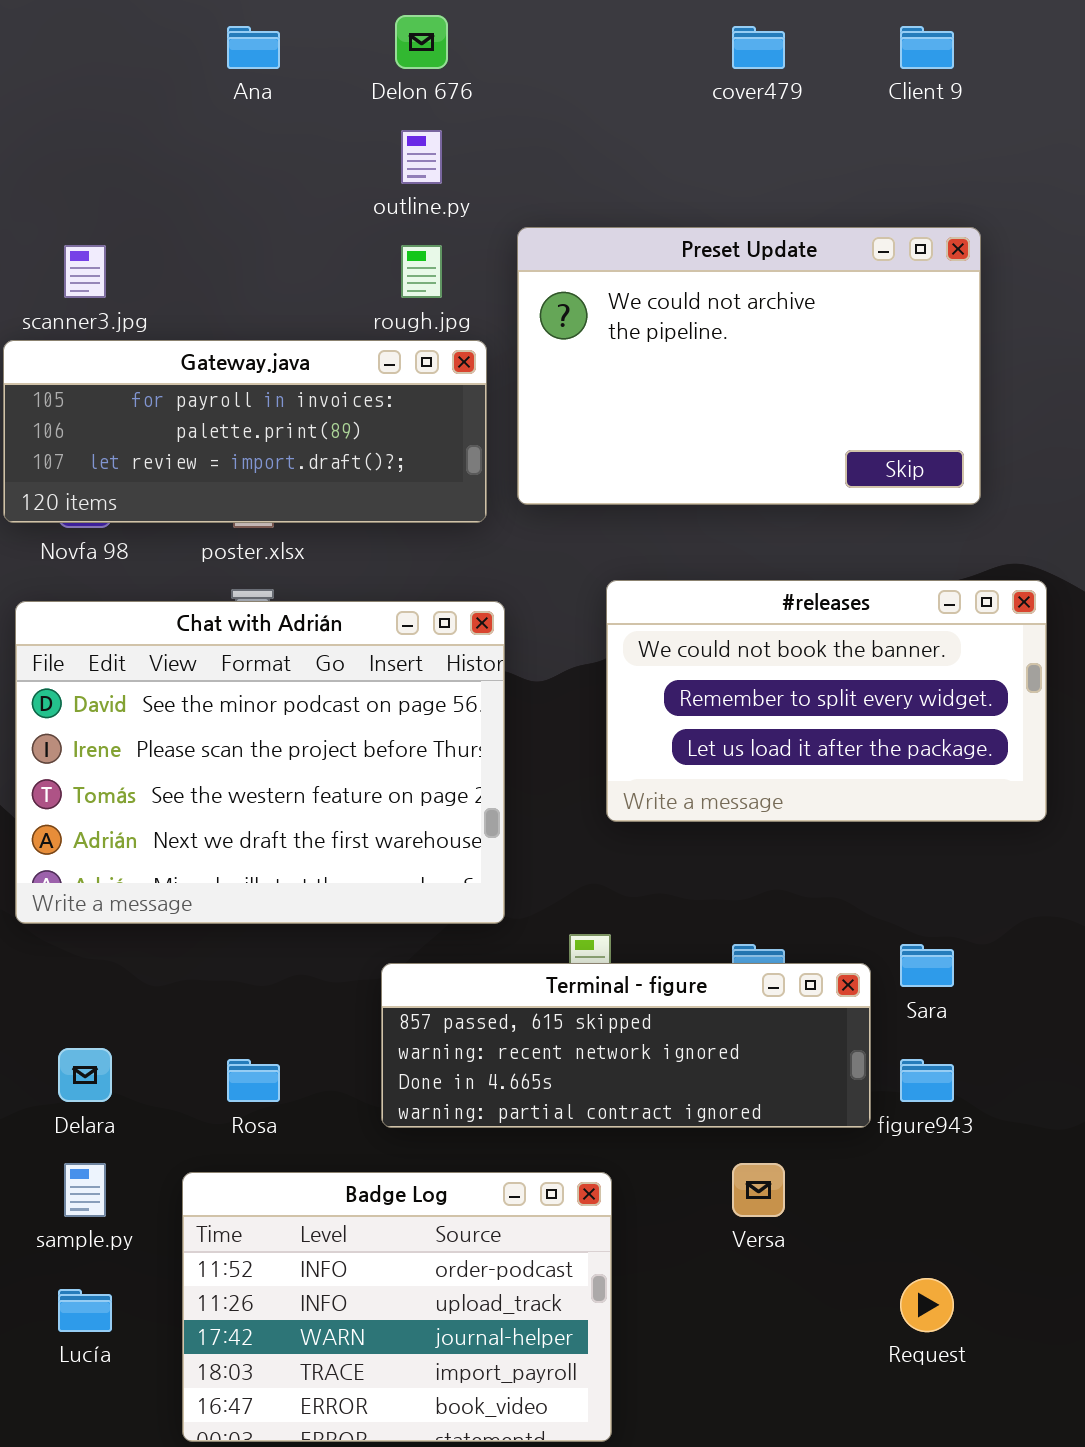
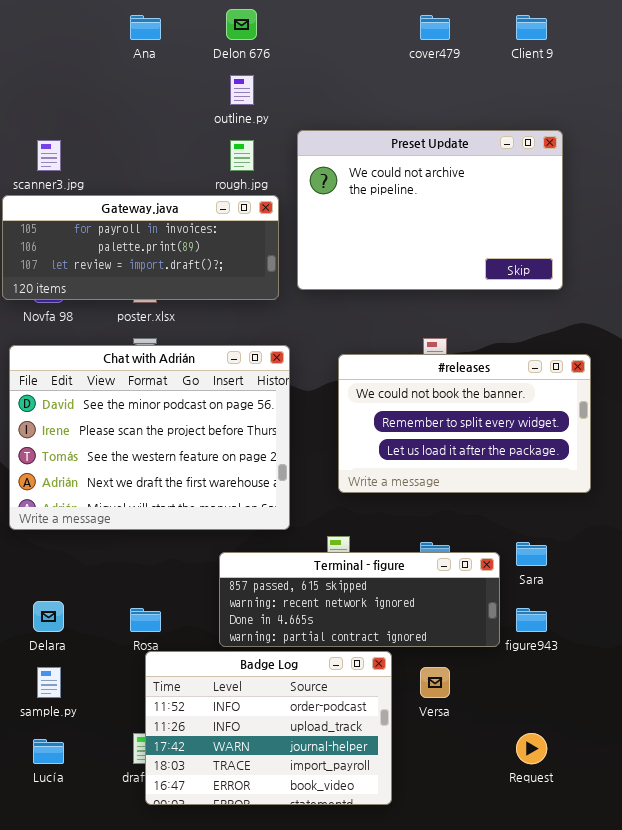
#releases: [606,580,1047,822] -> [338,354,591,493], moved
Badge Log: [182,1172,612,1442] -> [145,651,392,805], moved

